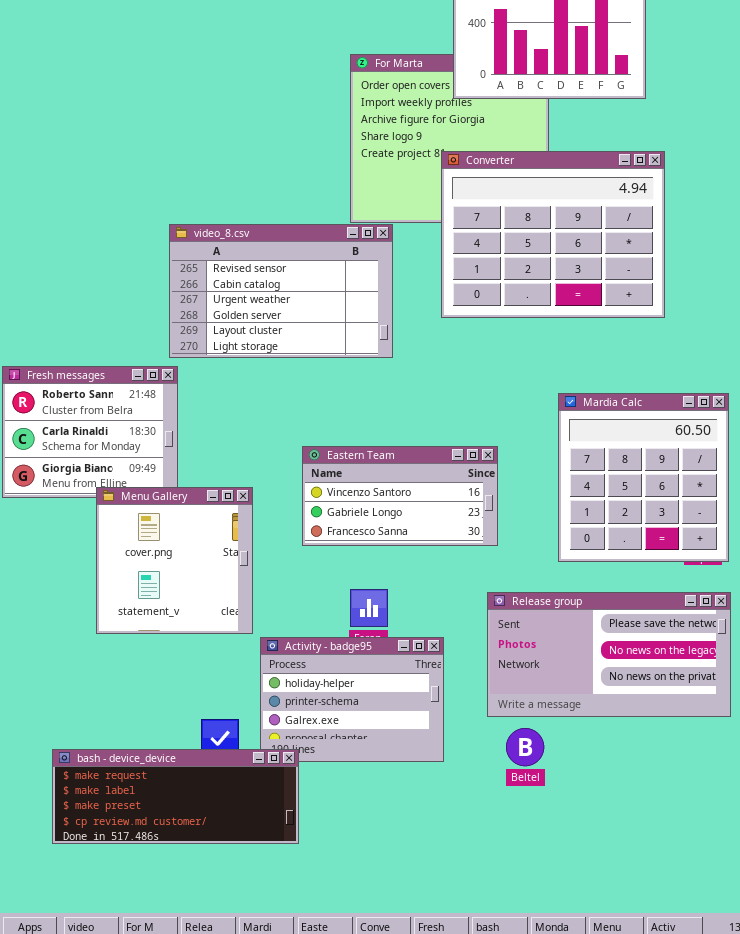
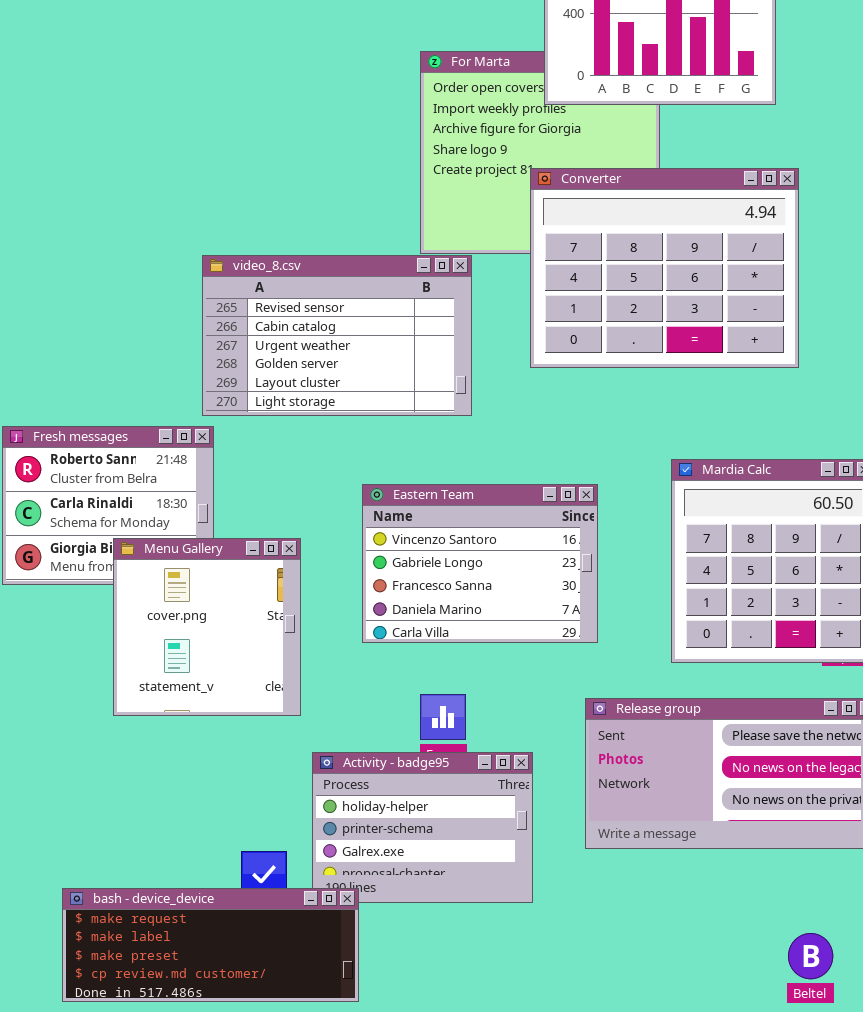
Eastern Team: [302,446,498,546] -> [362,484,598,643], resized
Menu Gallery: [96,487,253,634] -> [113,538,301,716], moved
Beltel: [506,728,544,766] -> [788,933,833,979], moved

